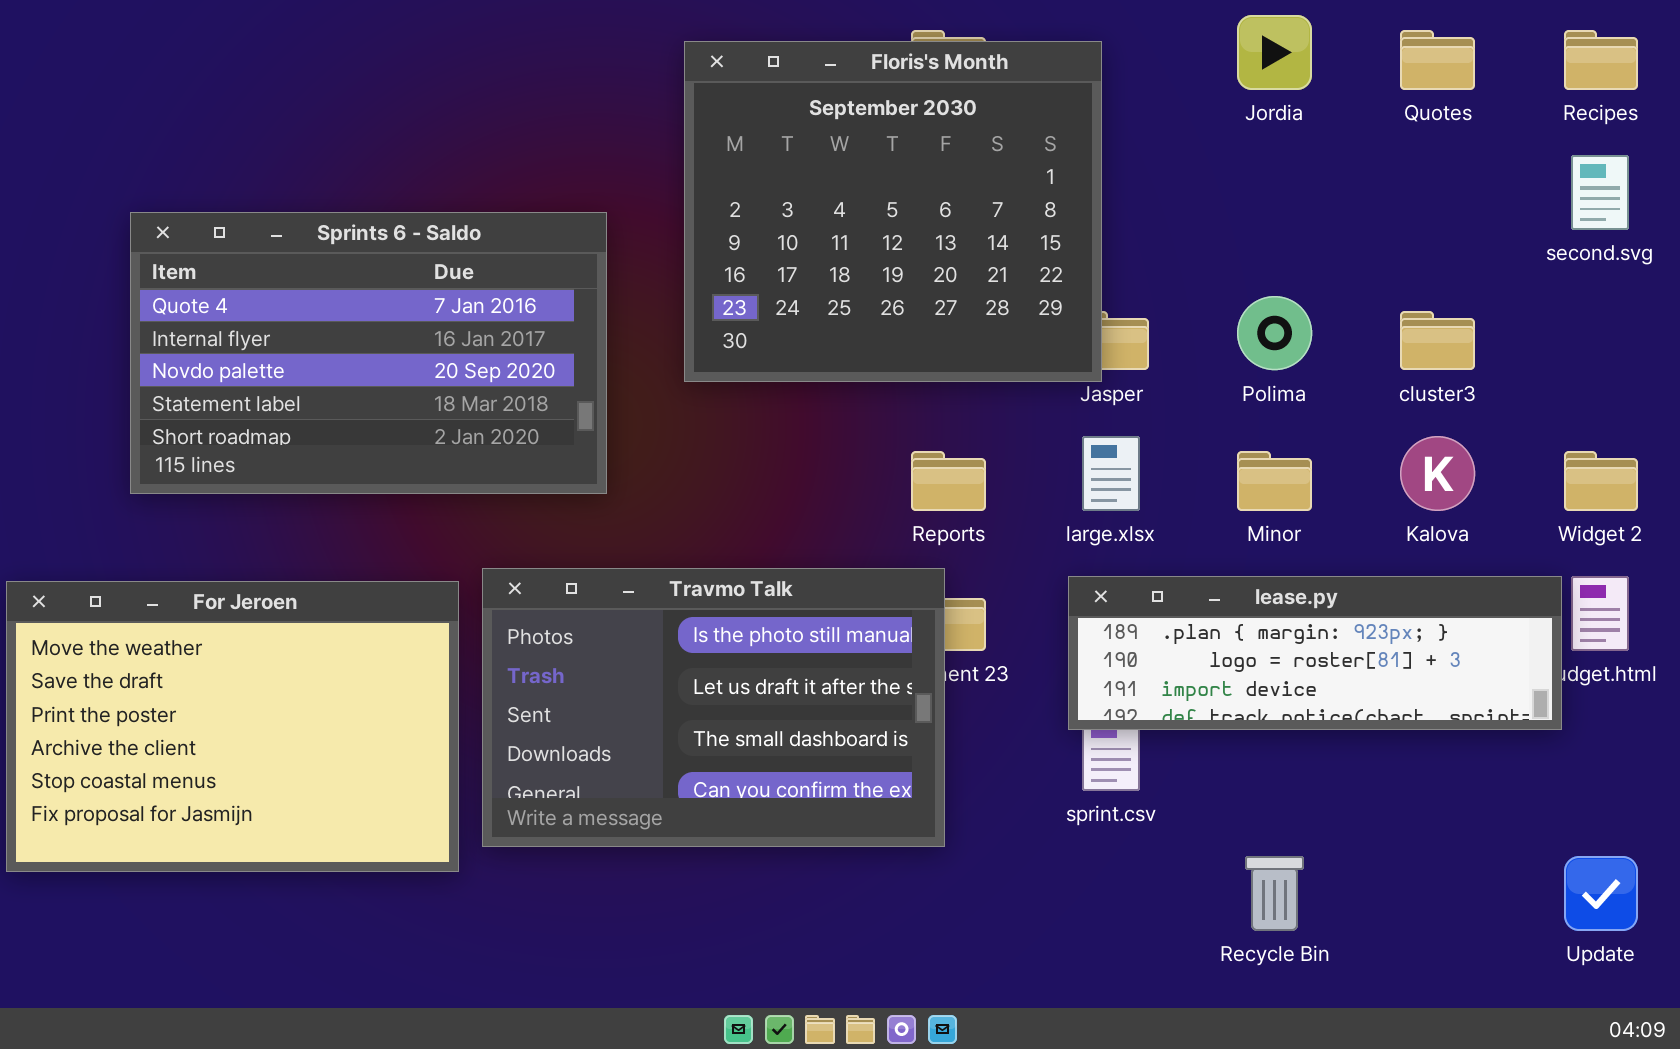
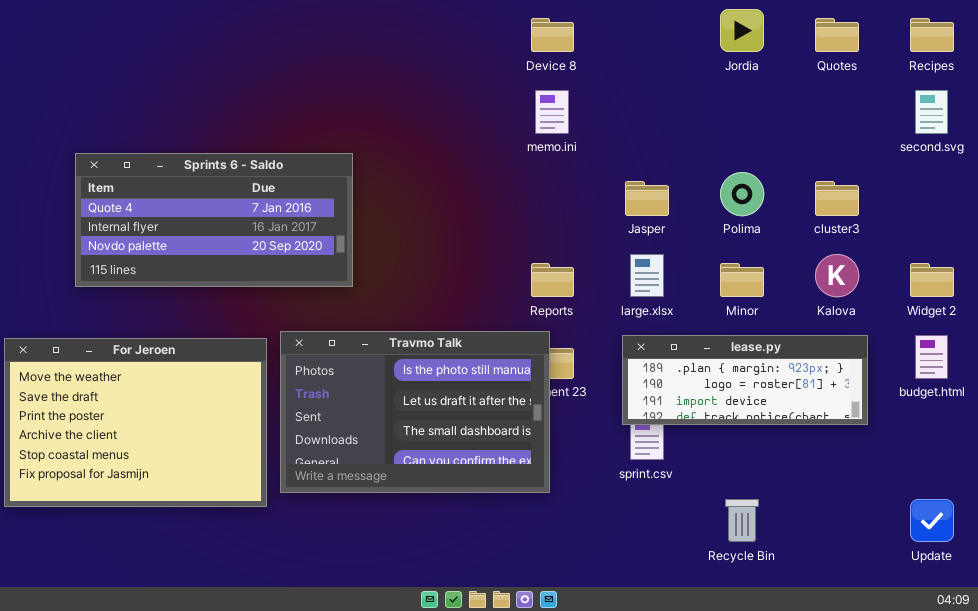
Floris's Month: [684,41,1102,382] -> none, closed
Sprints 6 - Saldo: [130,212,607,494] -> [75,153,353,287], resized
lease.py: [1068,576,1562,730] -> [622,335,868,425], resized

